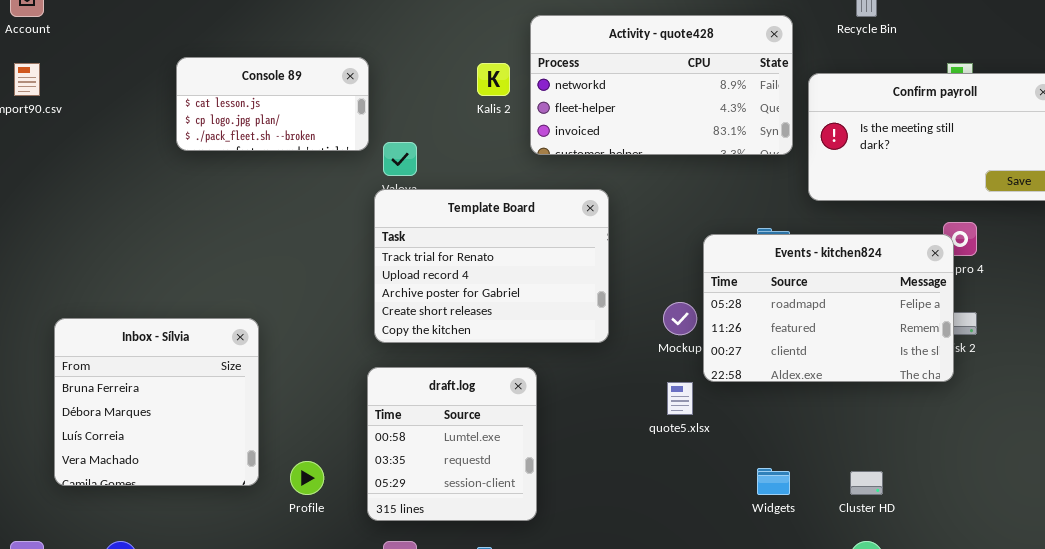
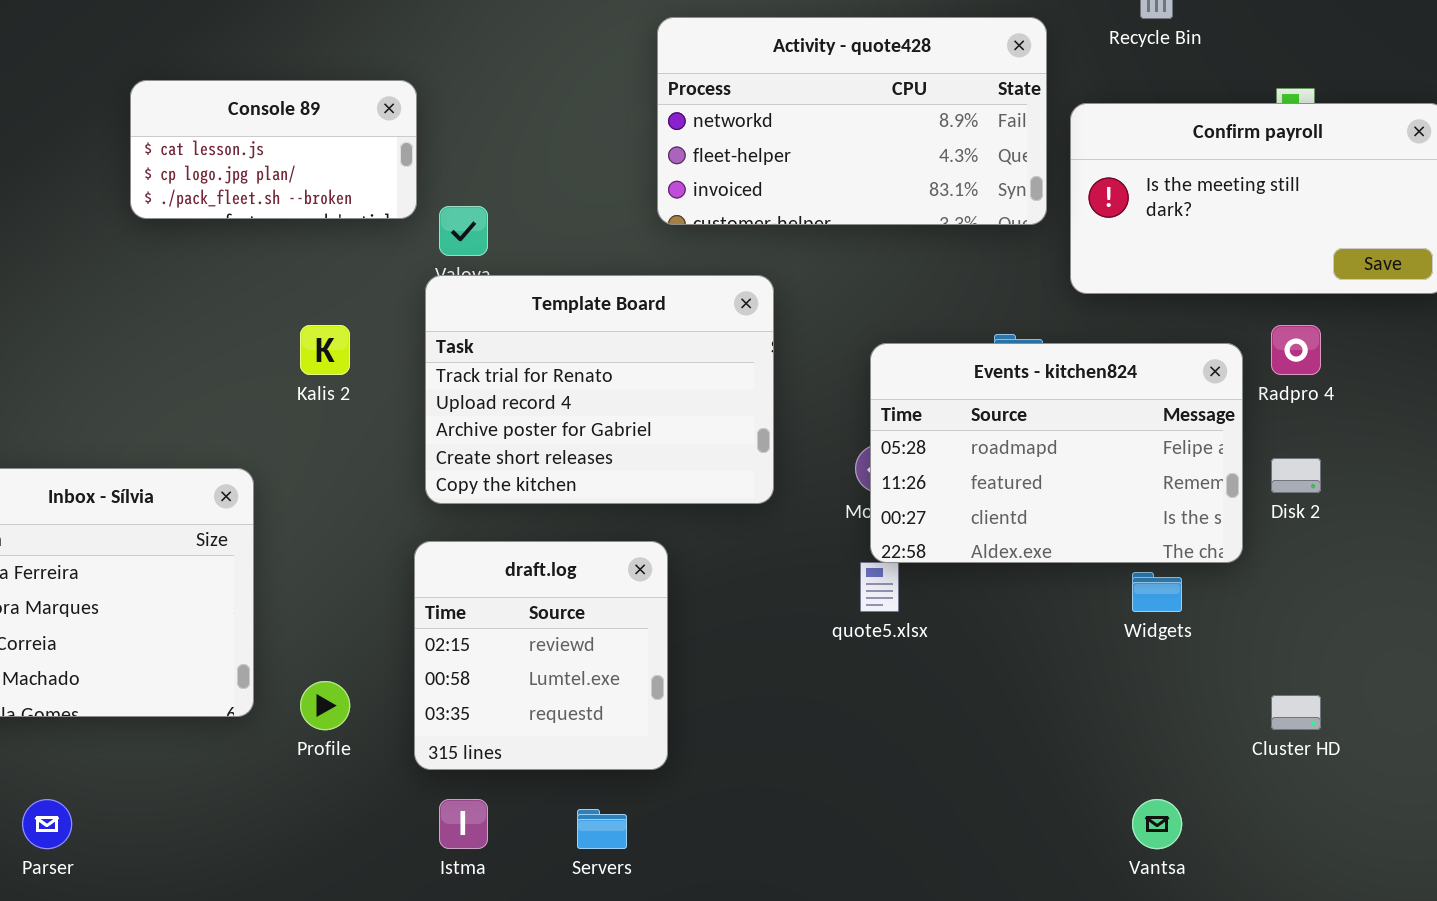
Kalis 2: [477,63,510,96] -> [300,325,350,375], moved
Events - kitchen824: [703,234,954,382] -> [870,343,1243,563], moved
draft.log: [367,367,537,521] -> [414,541,668,770], scrolled up 1 row
Widgets: [757,468,790,495] -> [1132,572,1182,612], moved
Cluster HD: [850,471,883,495] -> [1271,695,1321,730], moved

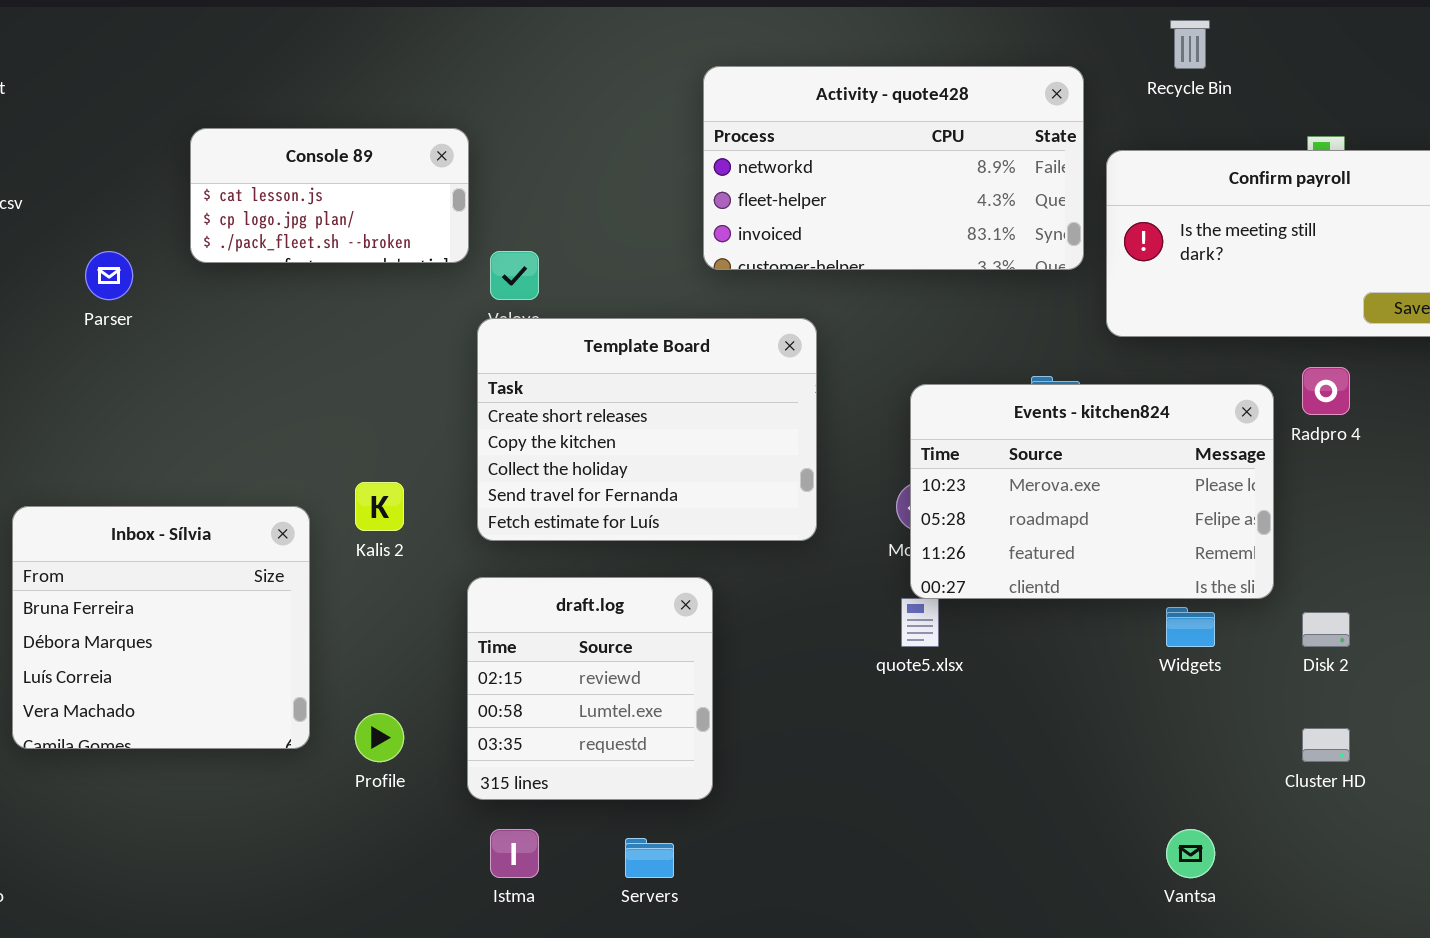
Template Board: [425,275,774,504] -> [477,318,817,541], scrolled down 3 rows
Kalis 2: [300,325,350,375] -> [355,482,404,531], moved
Events - kitchen824: [870,343,1243,563] -> [910,384,1274,599], scrolled up 1 row
Disk 2: [1271,458,1321,493] -> [1302,612,1350,647], moved
Parser: [22,799,72,849] -> [85,251,133,300], moved

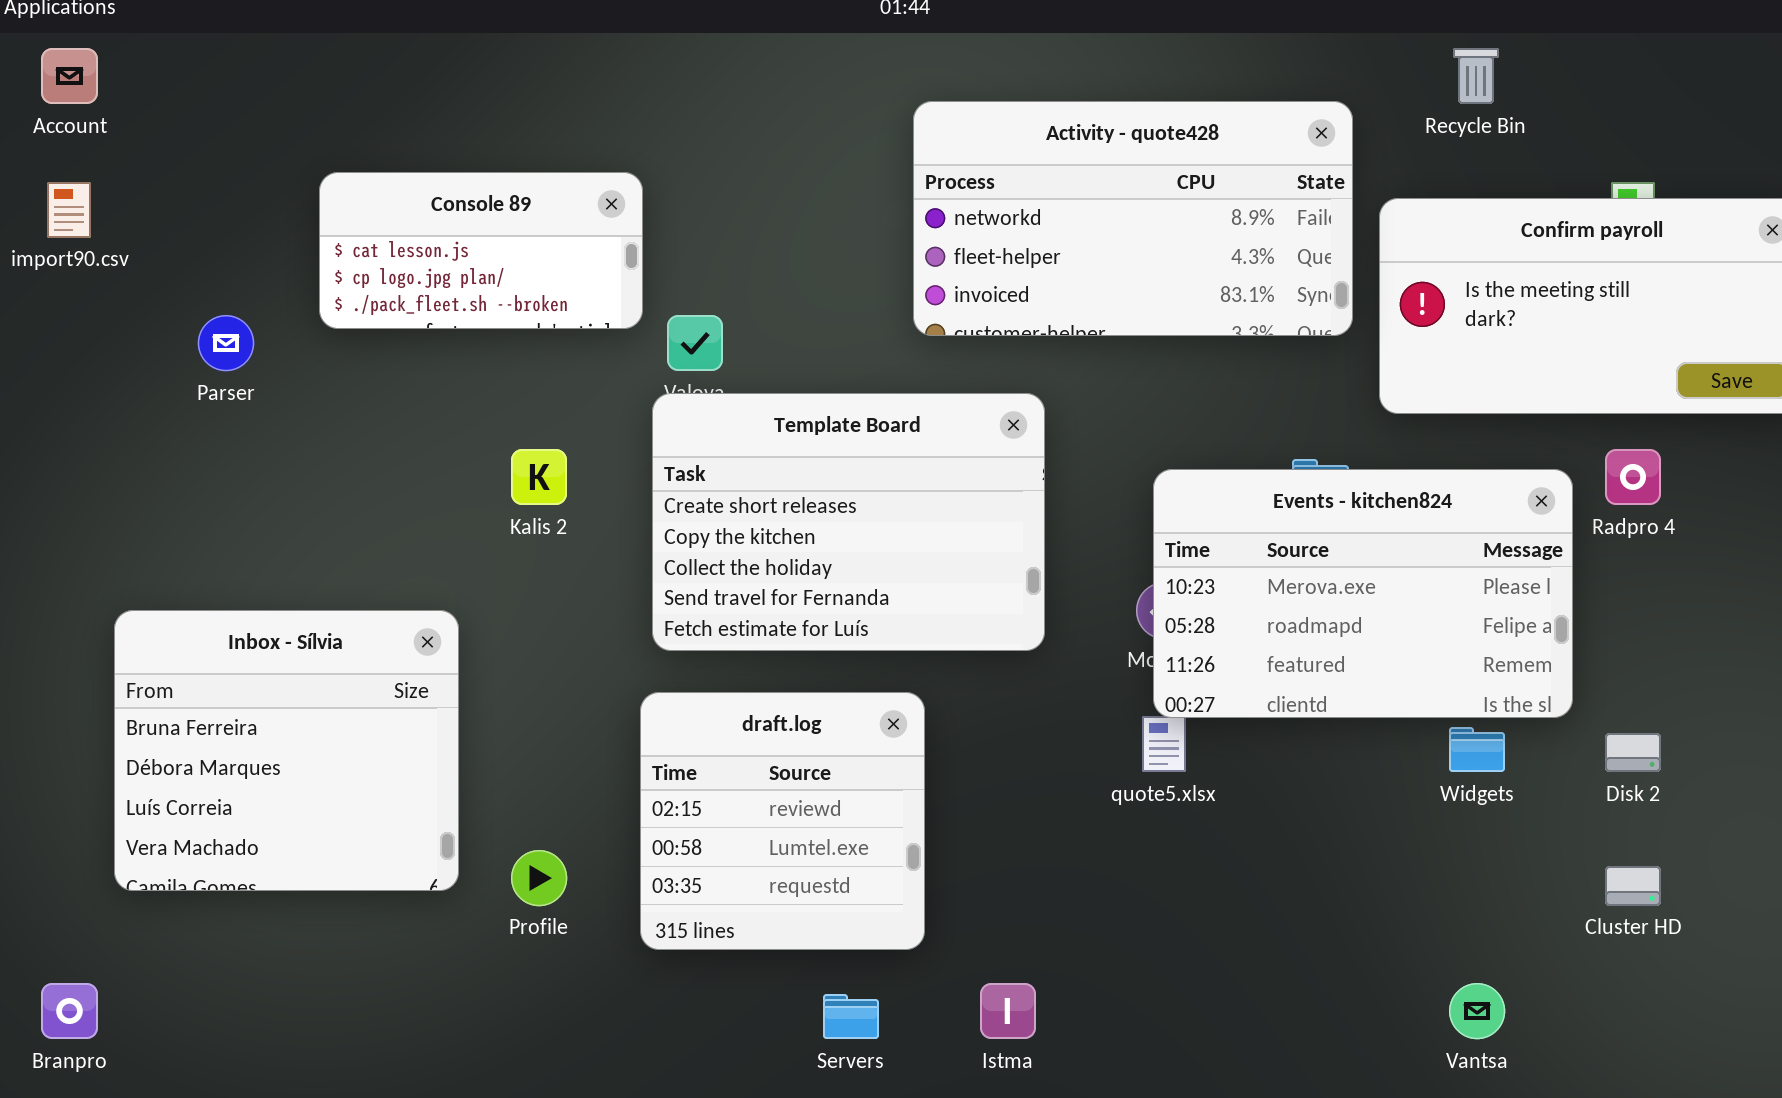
Kalis 2: [355,482,404,531] -> [511,449,567,505], moved
Istma: [490,829,539,878] -> [980,983,1036,1039], moved

